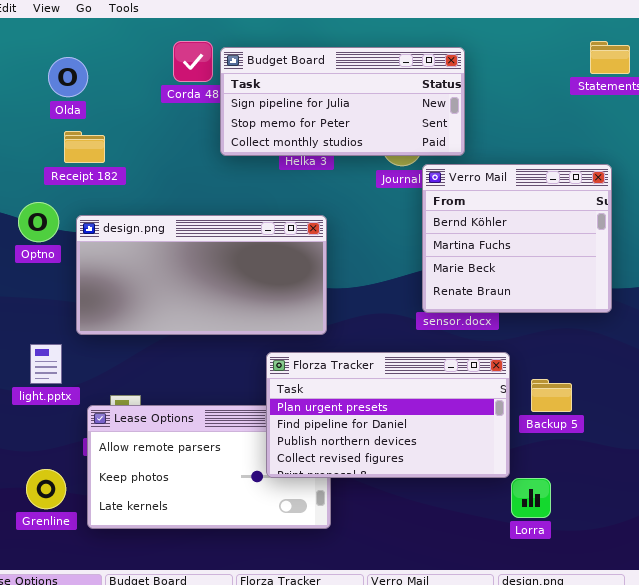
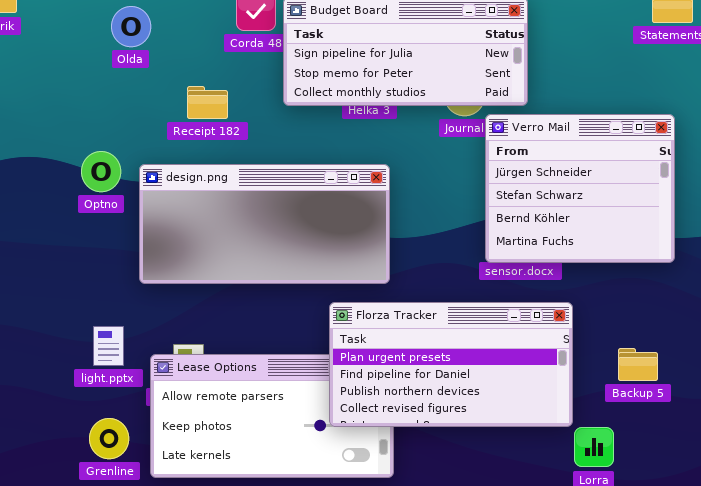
Receipt 182: [64,131,105,163] -> [187,86,228,119], moved
Verro Mail: [422,164,612,313] -> [485,114,675,263], scrolled up 2 rows
light.pptx: [30,344,62,384] -> [93,326,124,366], moved
Backup 5: [531,379,572,412] -> [618,348,658,381], moved

